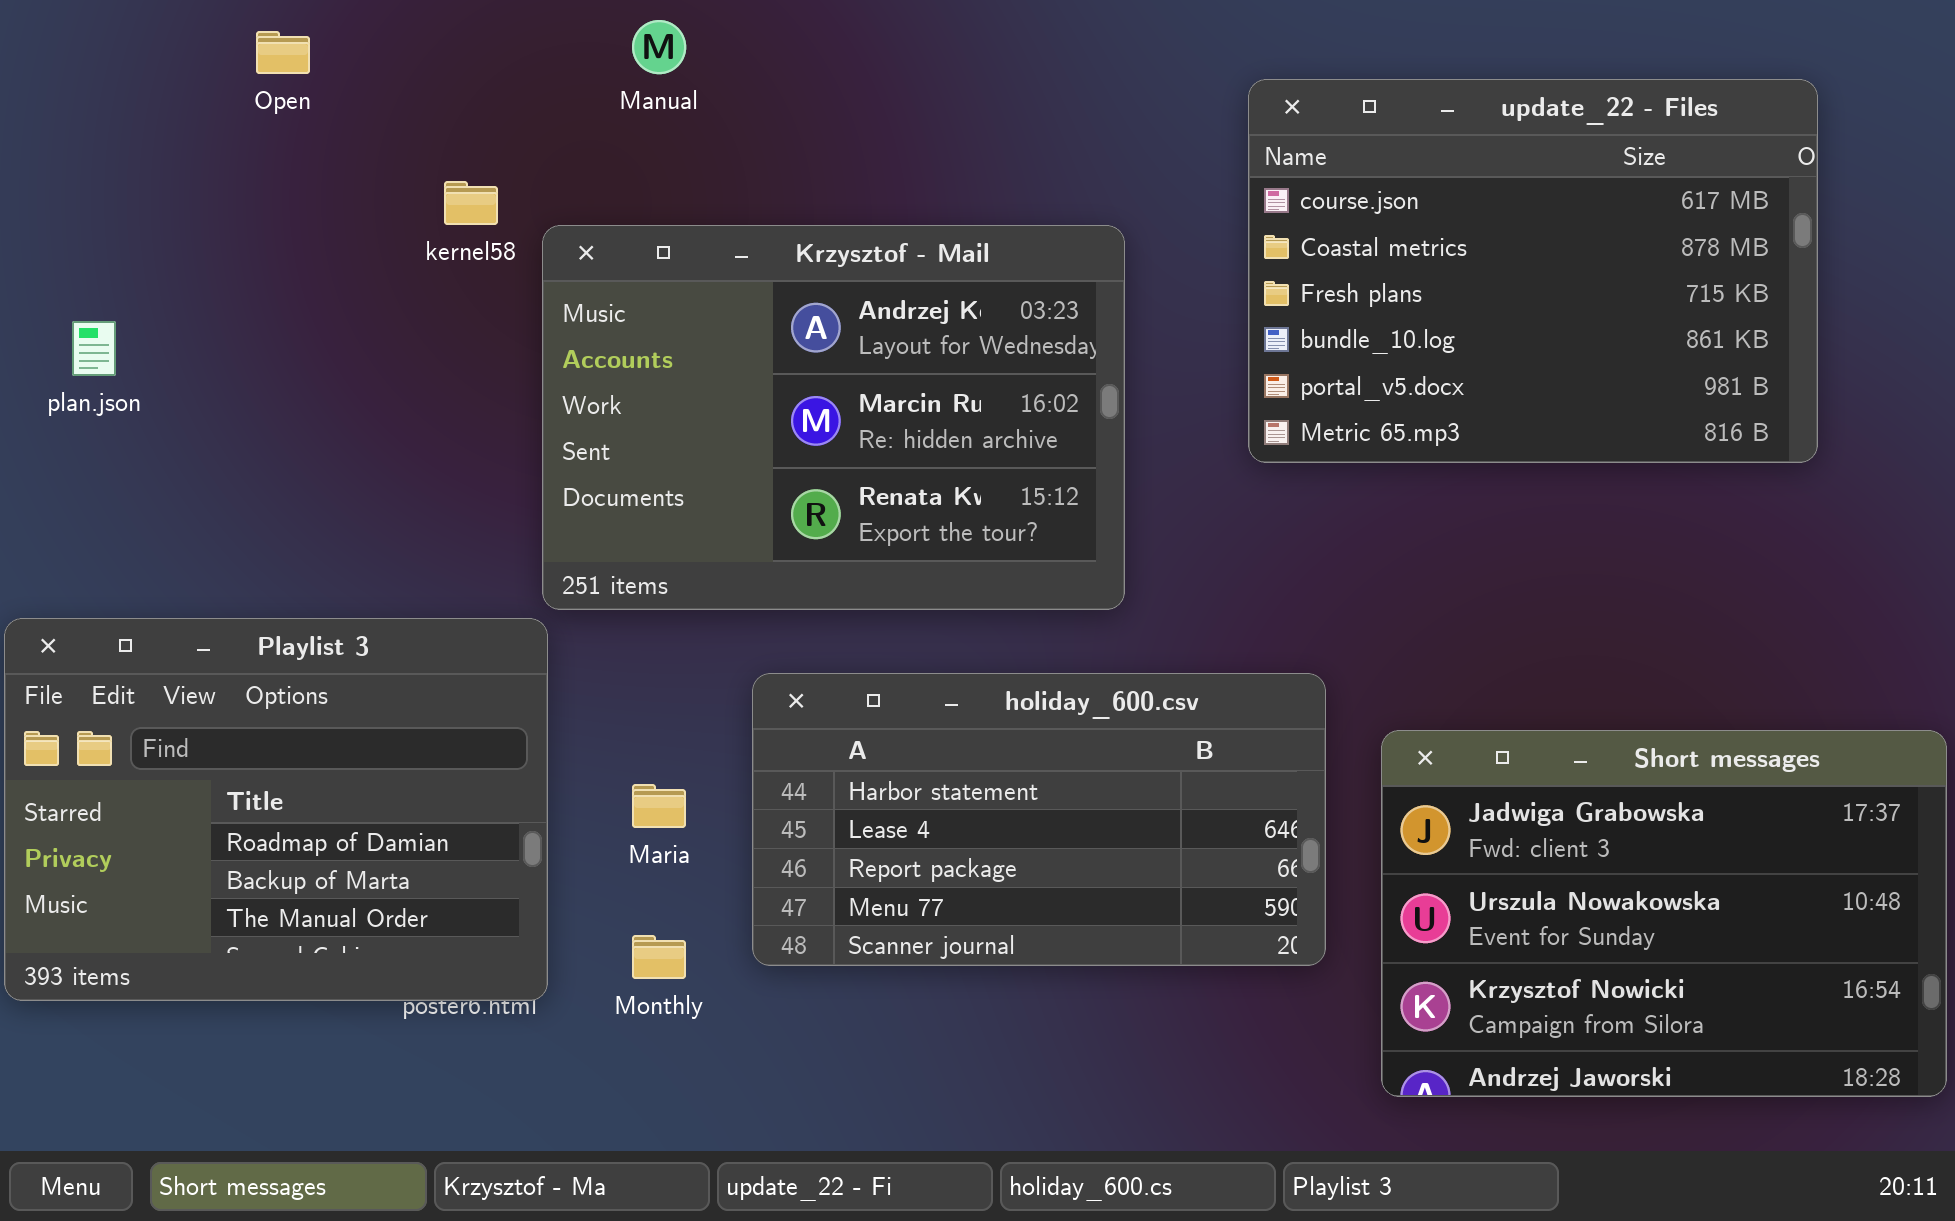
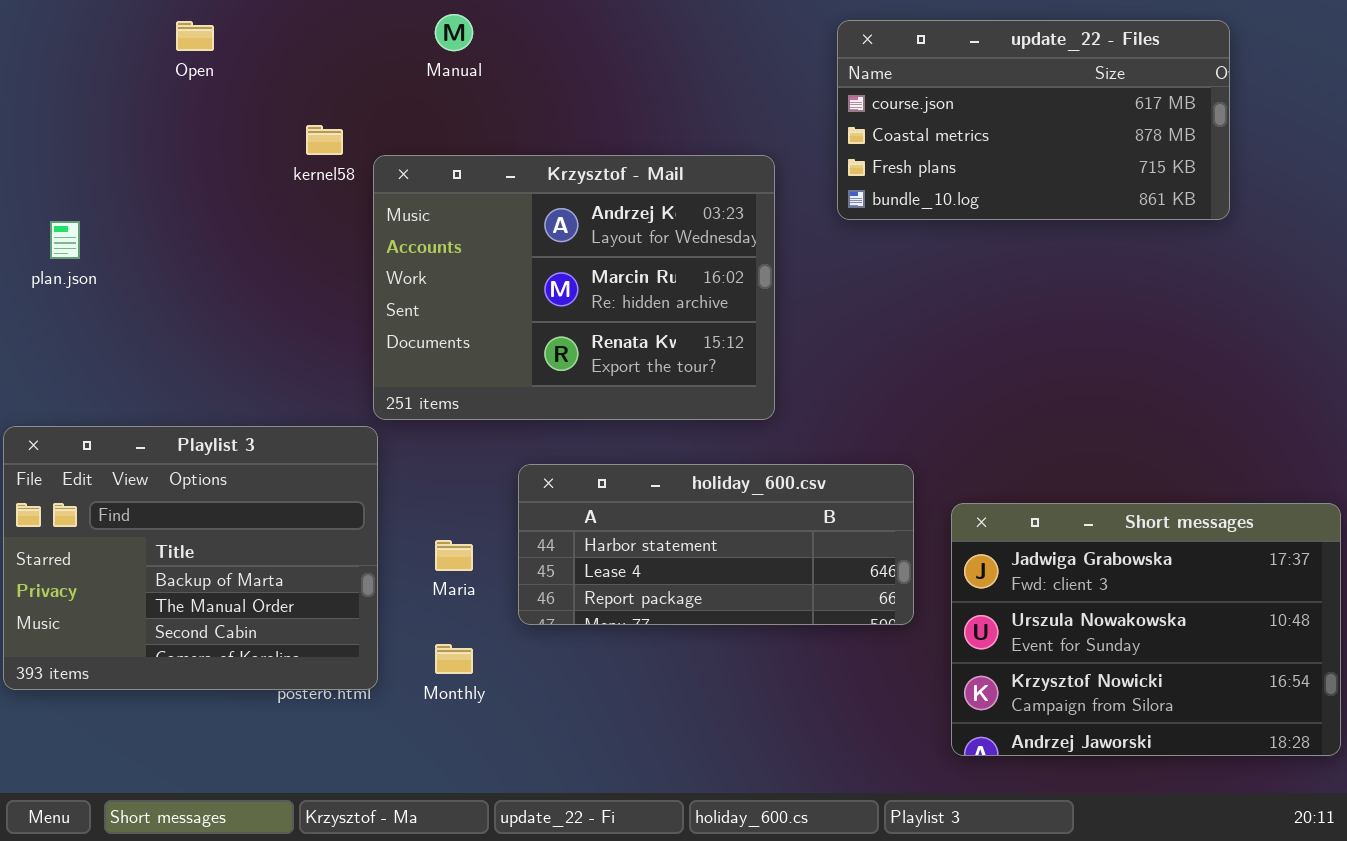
update_22 - Files: [1248,79,1818,463] -> [837,20,1230,220], moved, resized
Playlist 3: [4,618,548,1001] -> [3,426,378,690], scrolled down 1 row
holiday_600.csv: [752,673,1326,966] -> [518,464,914,625], resized

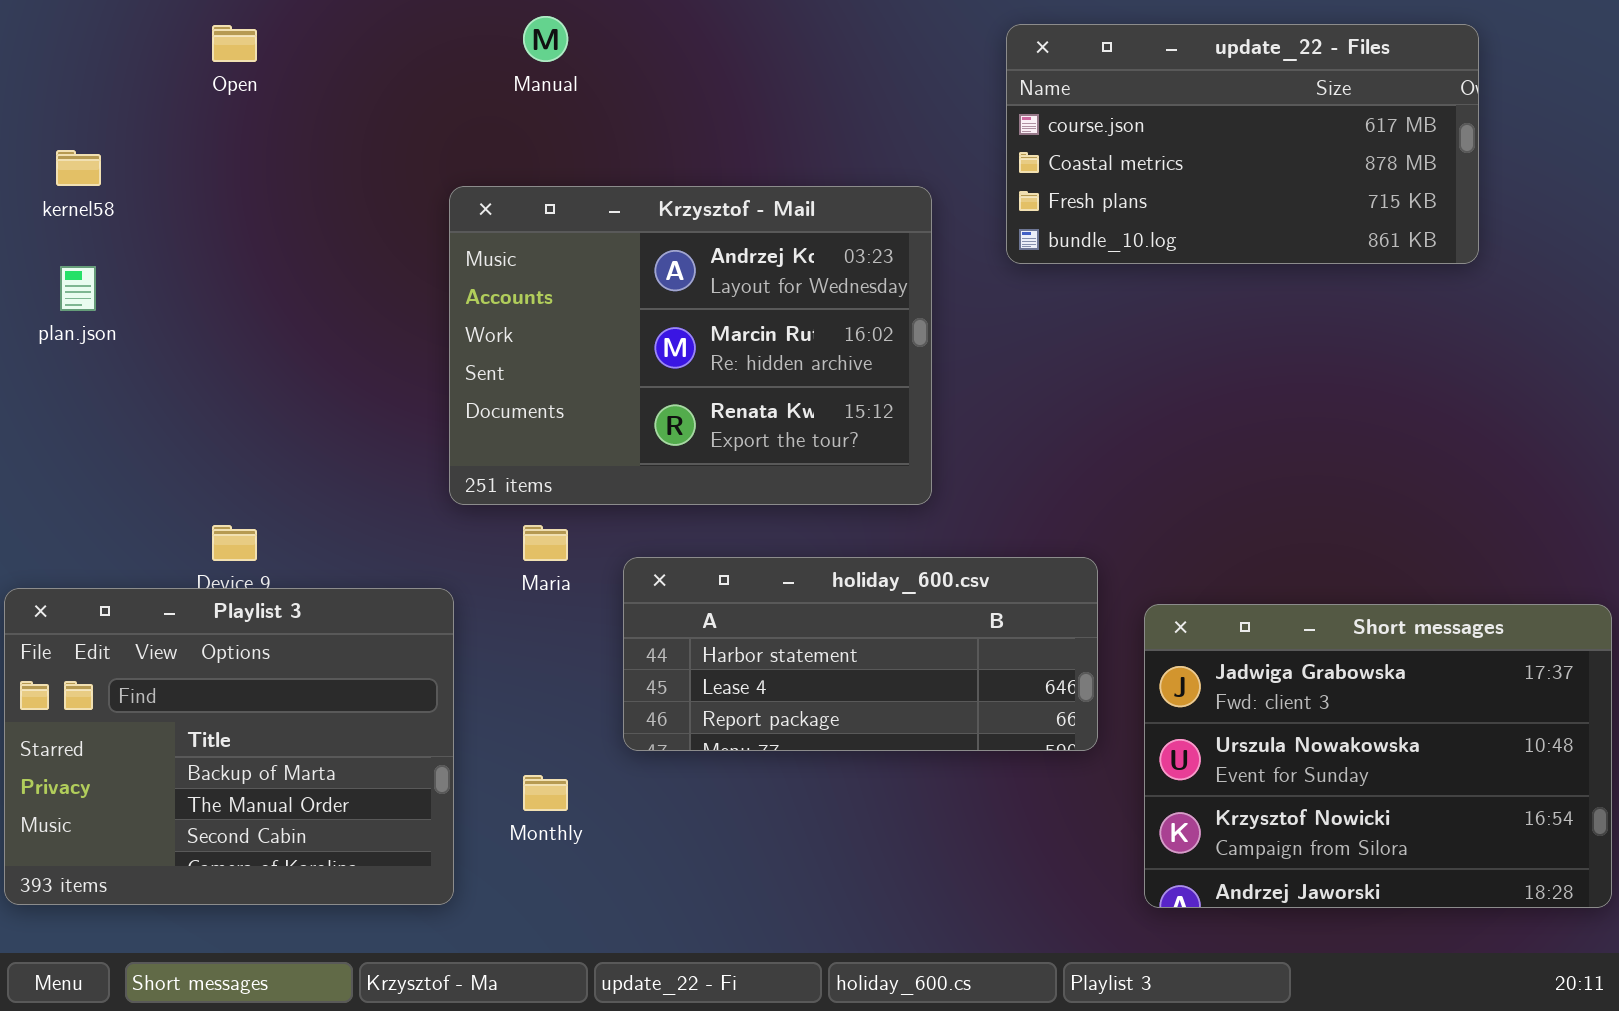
kernel58: [306,125,343,155] -> [56,150,101,186], moved
Playlist 3: [3,426,378,690] -> [4,588,454,905], moved
Maria: [435,540,473,571] -> [523,525,568,561], moved

